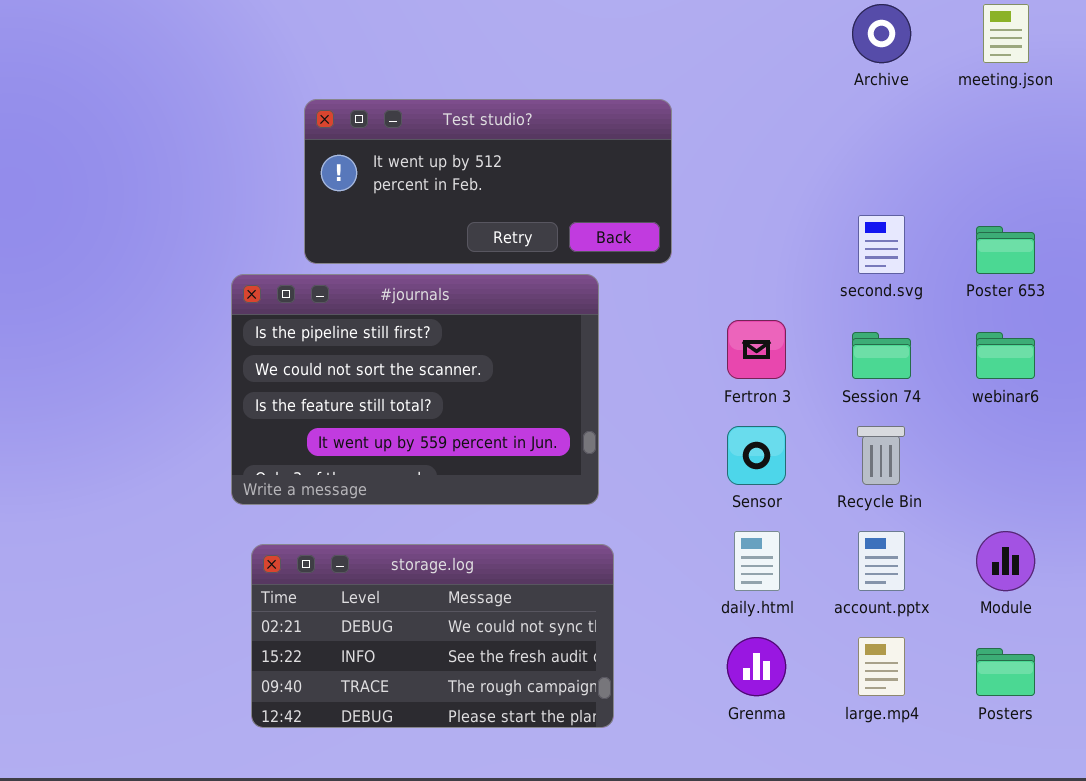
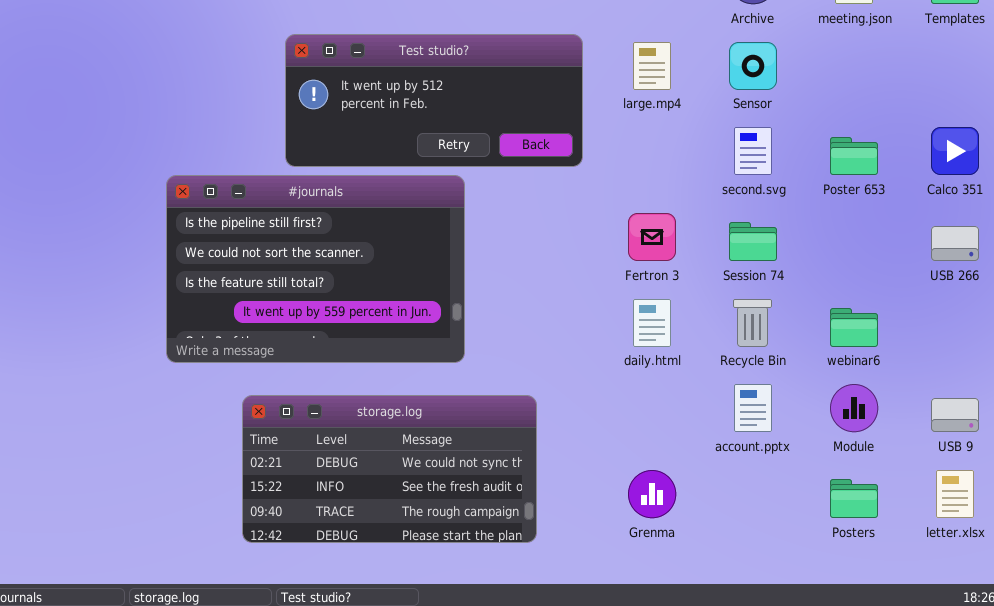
#journals: [231,274,599,505] -> [166,175,465,363], moved
webinar6: [976,332,1035,379] -> [830,308,878,347], moved
Sensor: [727,426,786,485] -> [729,42,777,90], moved
daily.html: [734,531,780,591] -> [633,299,671,347], moved
large.mp4: [858,637,905,696] -> [633,42,671,90], moved

